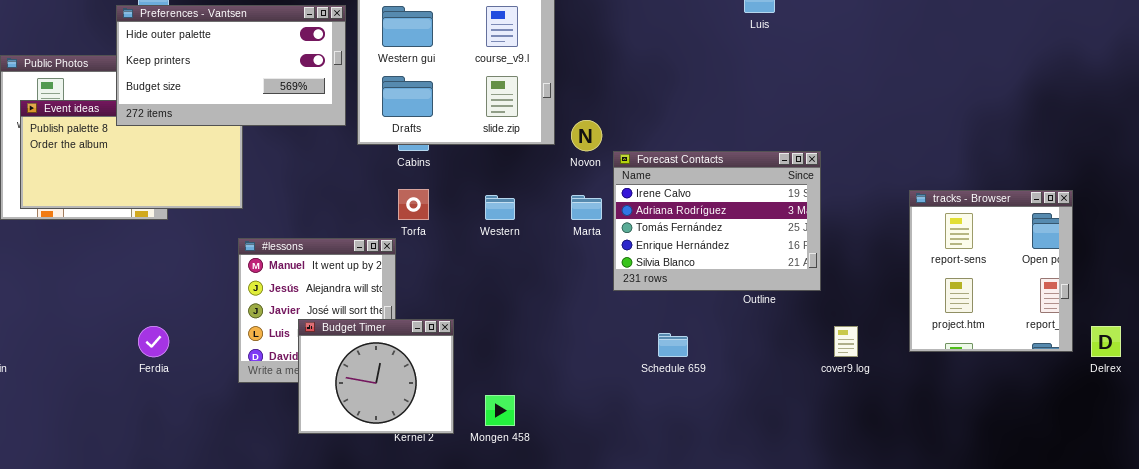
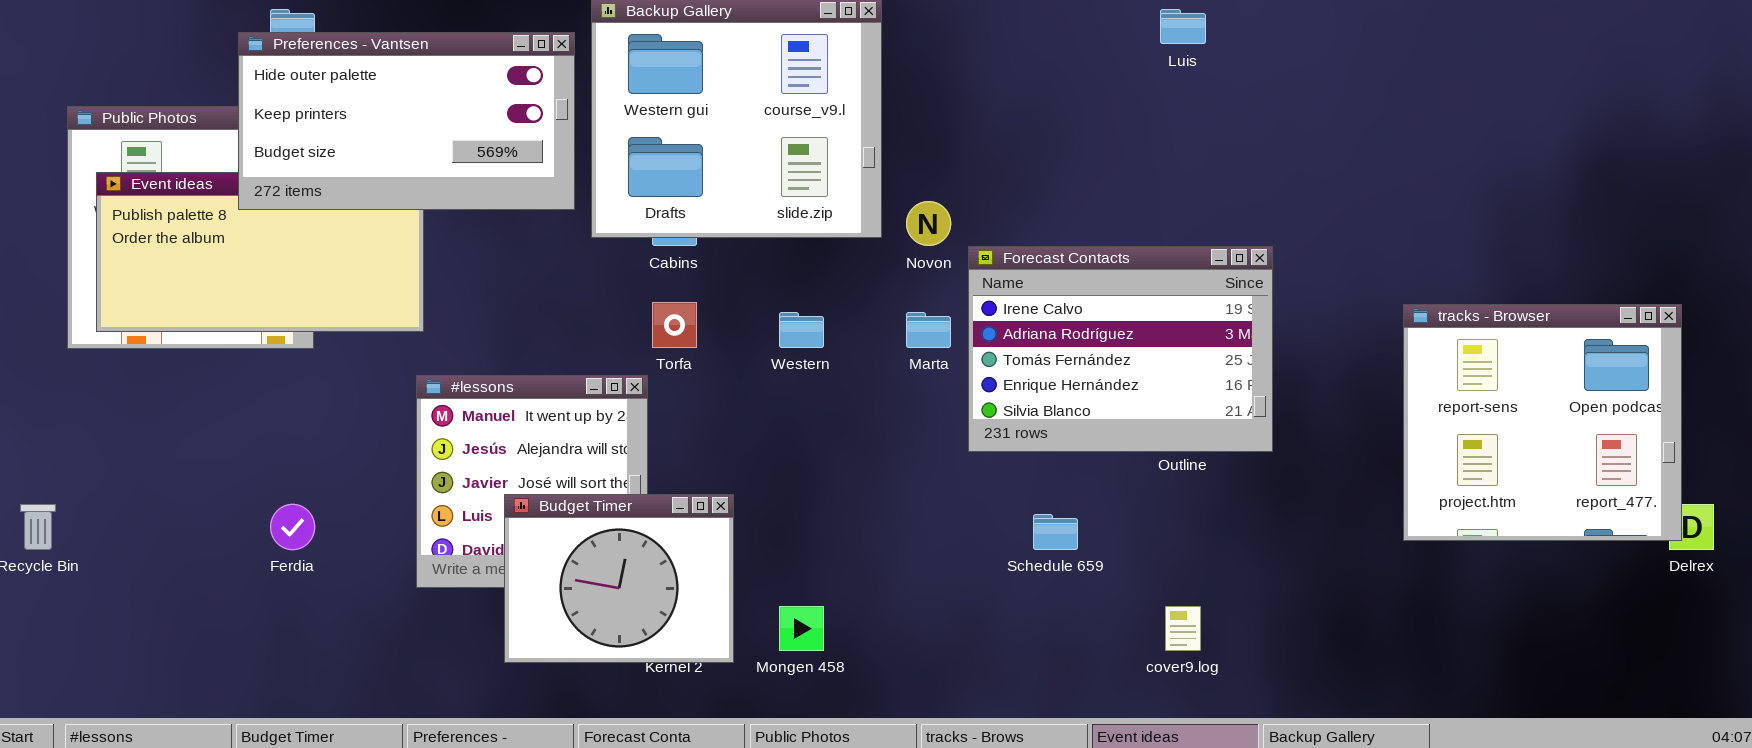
tracks - Browser: [909,190,1073,352] -> [1403,304,1682,541], resized
cover9.log: [834,326,858,357] -> [1165,606,1201,651], moved

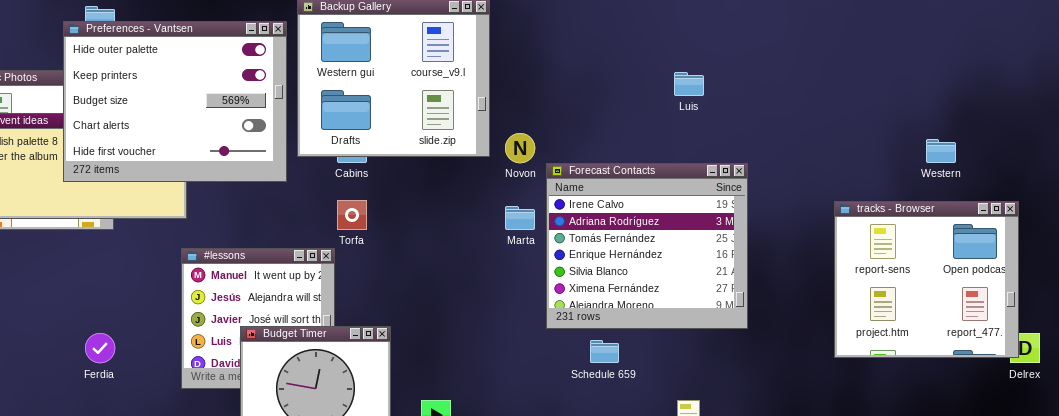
Luis: [1160,9,1206,44] -> [674,72,704,96], moved
Preferences - Vantsen: [238,32,575,210] -> [63,21,287,182], resized
Forecast Contacts: [968,246,1273,452] -> [546,163,748,329], resized
Western: [779,312,824,348] -> [926,139,956,163], moved

